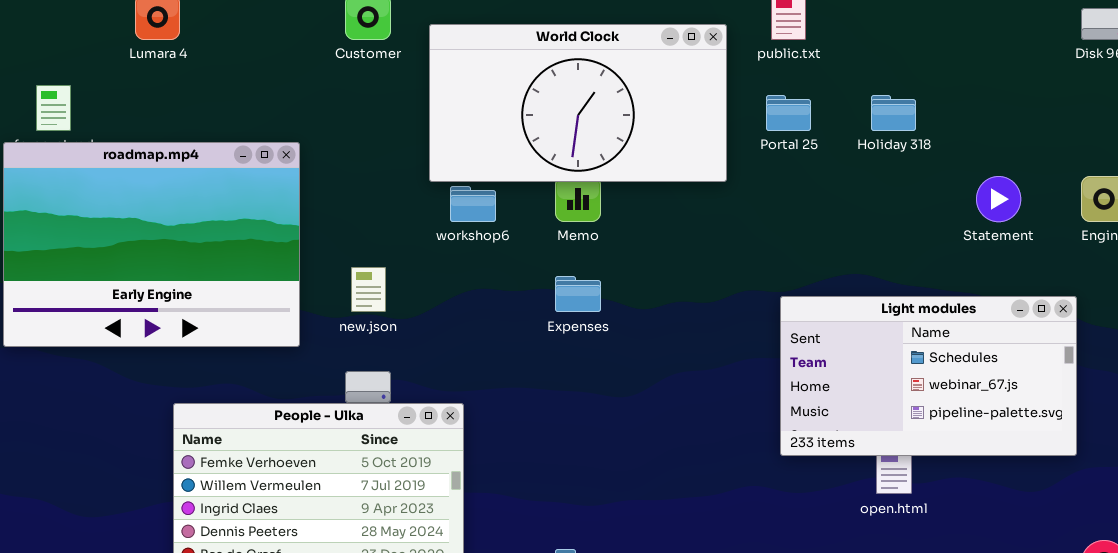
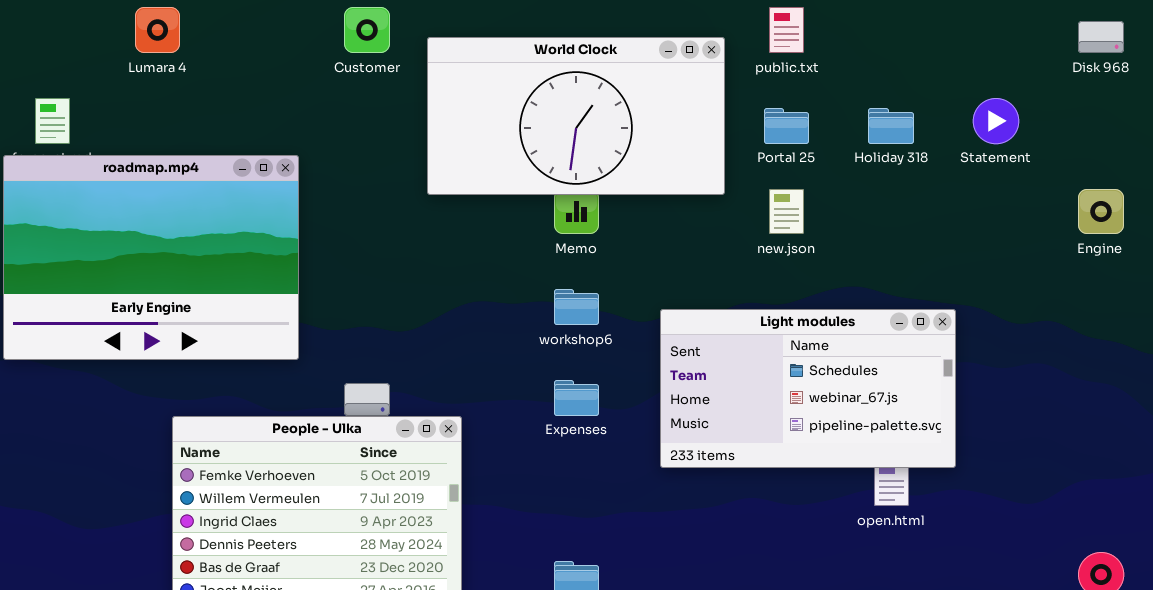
Statement: [976,176,1021,222] -> [973,98,1019,144], moved
workshop6: [450,186,496,222] -> [554,289,599,325], moved
new.json: [351,267,386,312] -> [769,189,804,234], moved
Expenses: [555,276,601,312] -> [554,380,599,416], moved
Light modules: [780,296,1077,456] -> [660,309,956,468], moved

